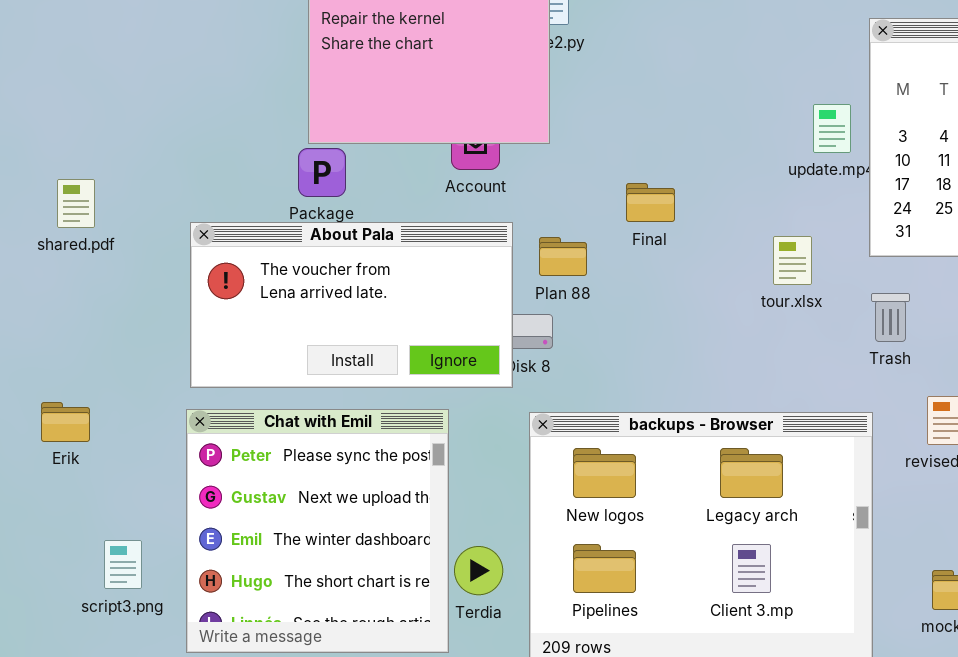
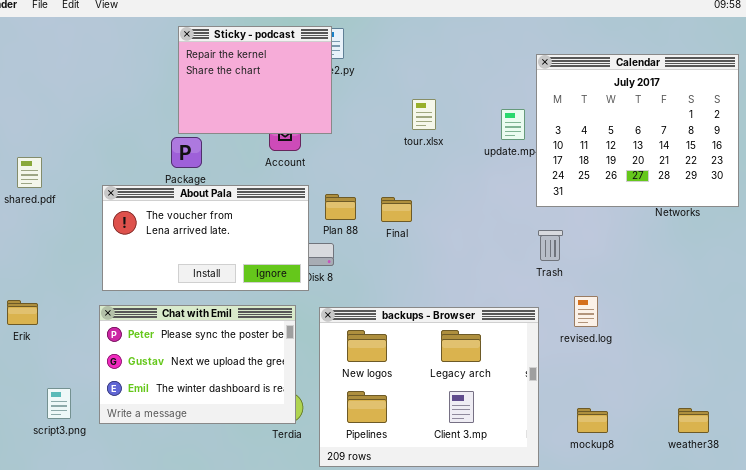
Final: [626,183,675,222] -> [381,197,412,222], moved
tour.xlsx: [773,236,812,285] -> [412,99,436,130], moved
Chat with Emil: [186,409,449,653] -> [99,305,296,424], resized

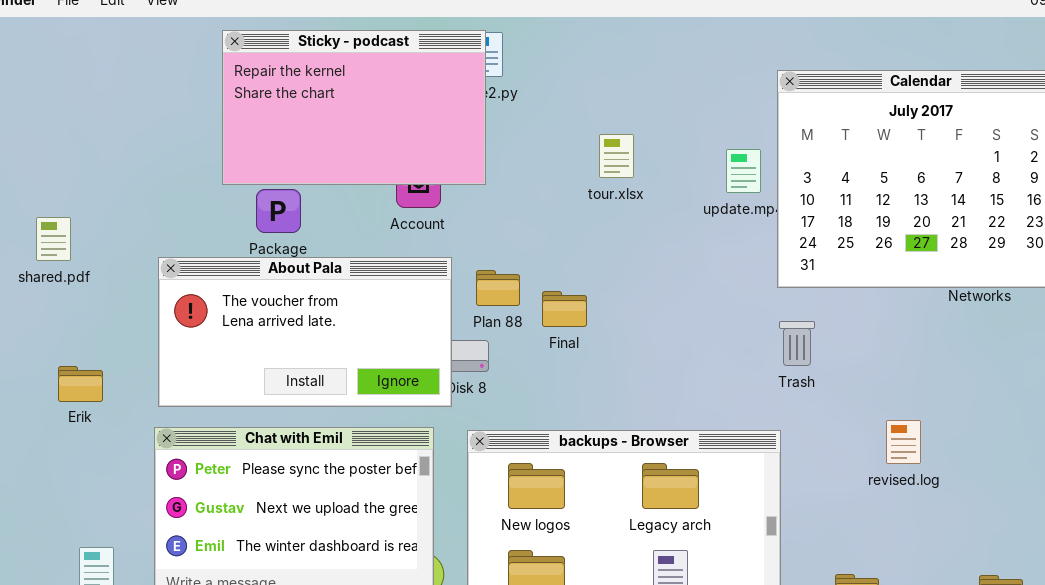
Sticky - podcast: [178,26,332,134] -> [222,30,486,185], resized
Final: [381,197,412,222] -> [542,291,587,327], moved
revised.log: [574,296,598,327] -> [886,420,921,464], moved
Erik: [7,300,38,325] -> [58,366,103,402], moved

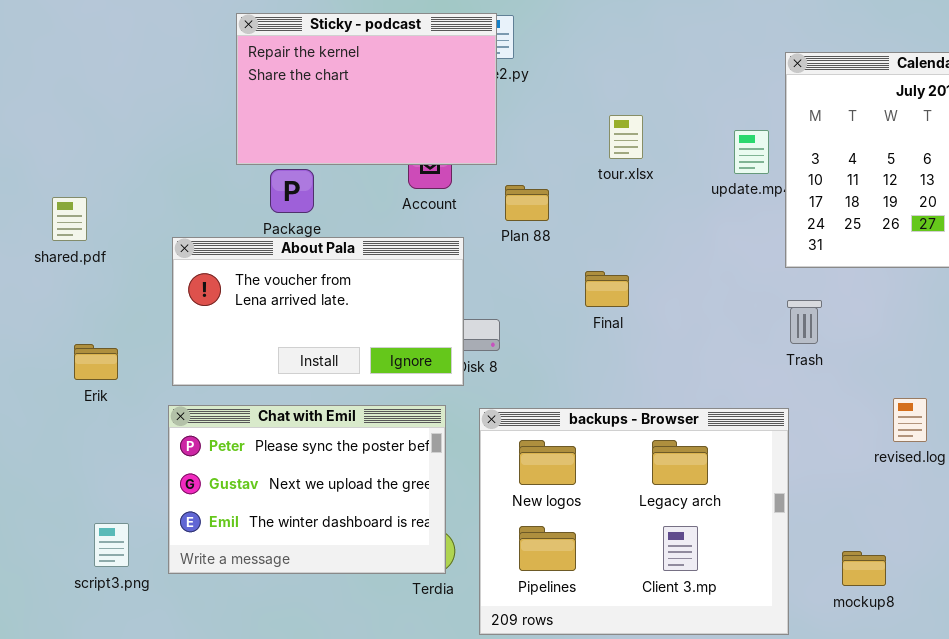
Plan 88: [476,270,520,306] -> [505,185,549,221], moved
Final: [542,291,587,327] -> [585,271,629,307], moved

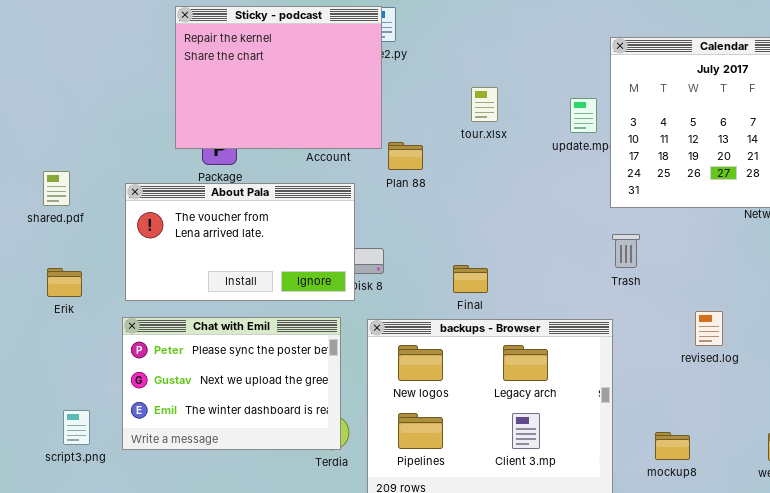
Sticky - podcast: [236,13,497,165] -> [175,6,382,149], resized
shared.pdf: [52,197,87,241] -> [43,171,70,206], moved
Final: [585,271,629,307] -> [453,265,488,293], moved

